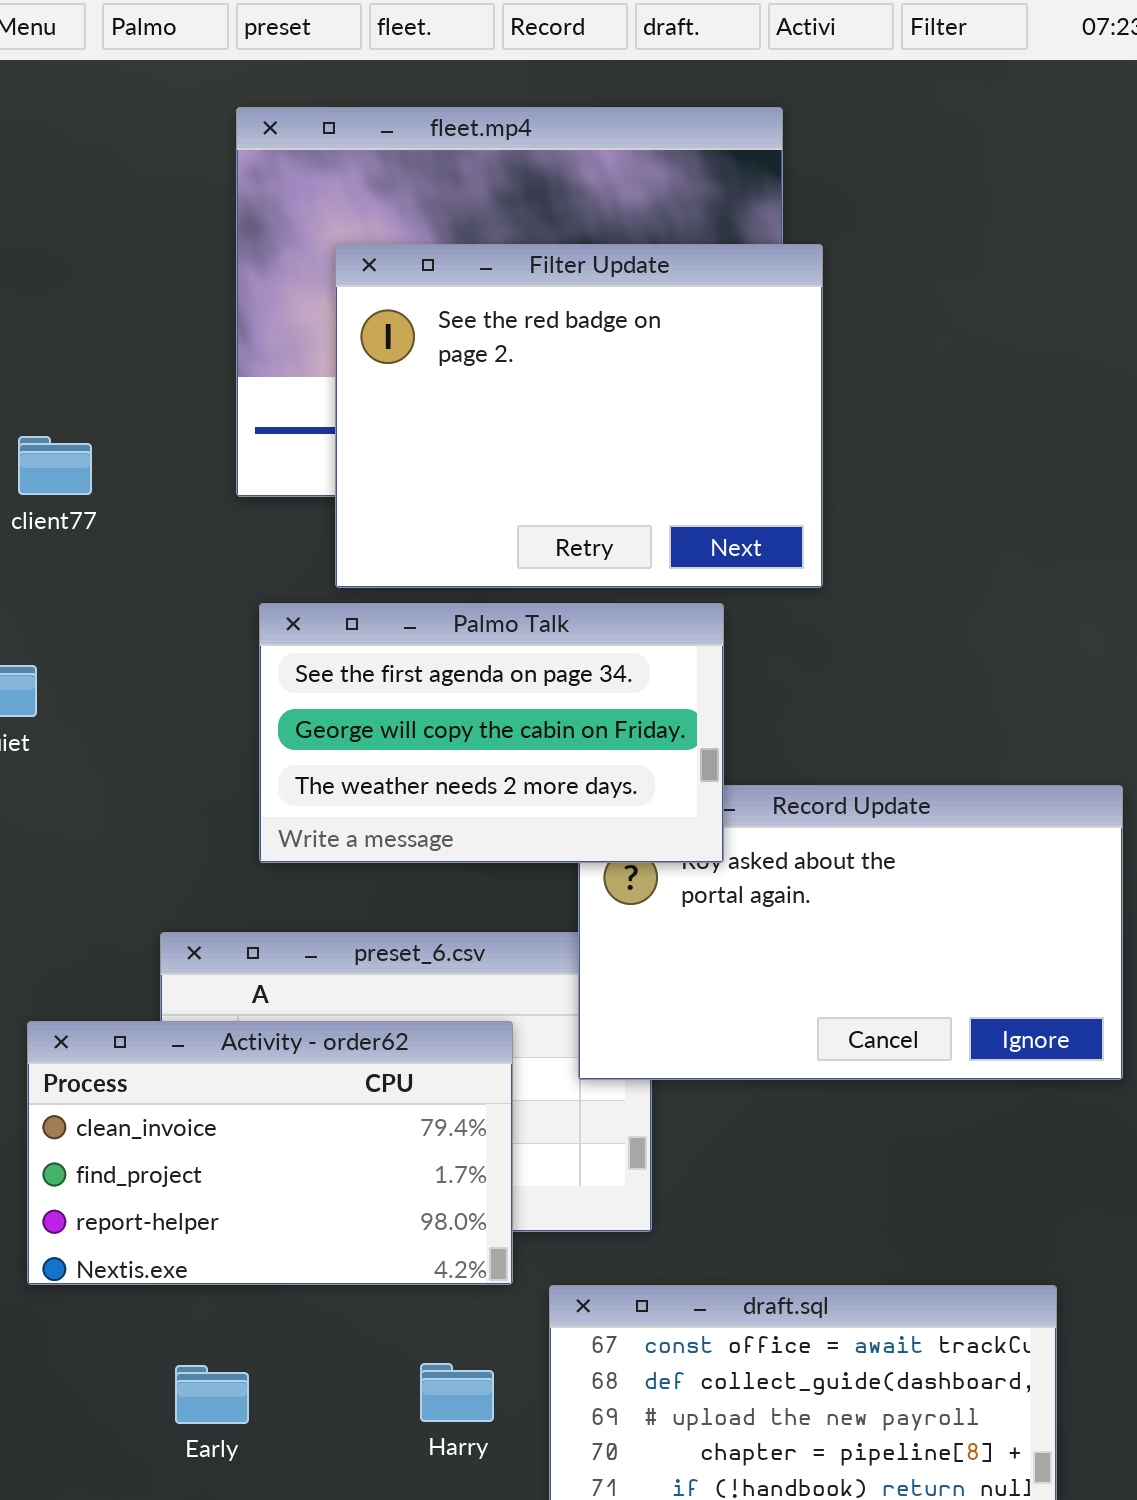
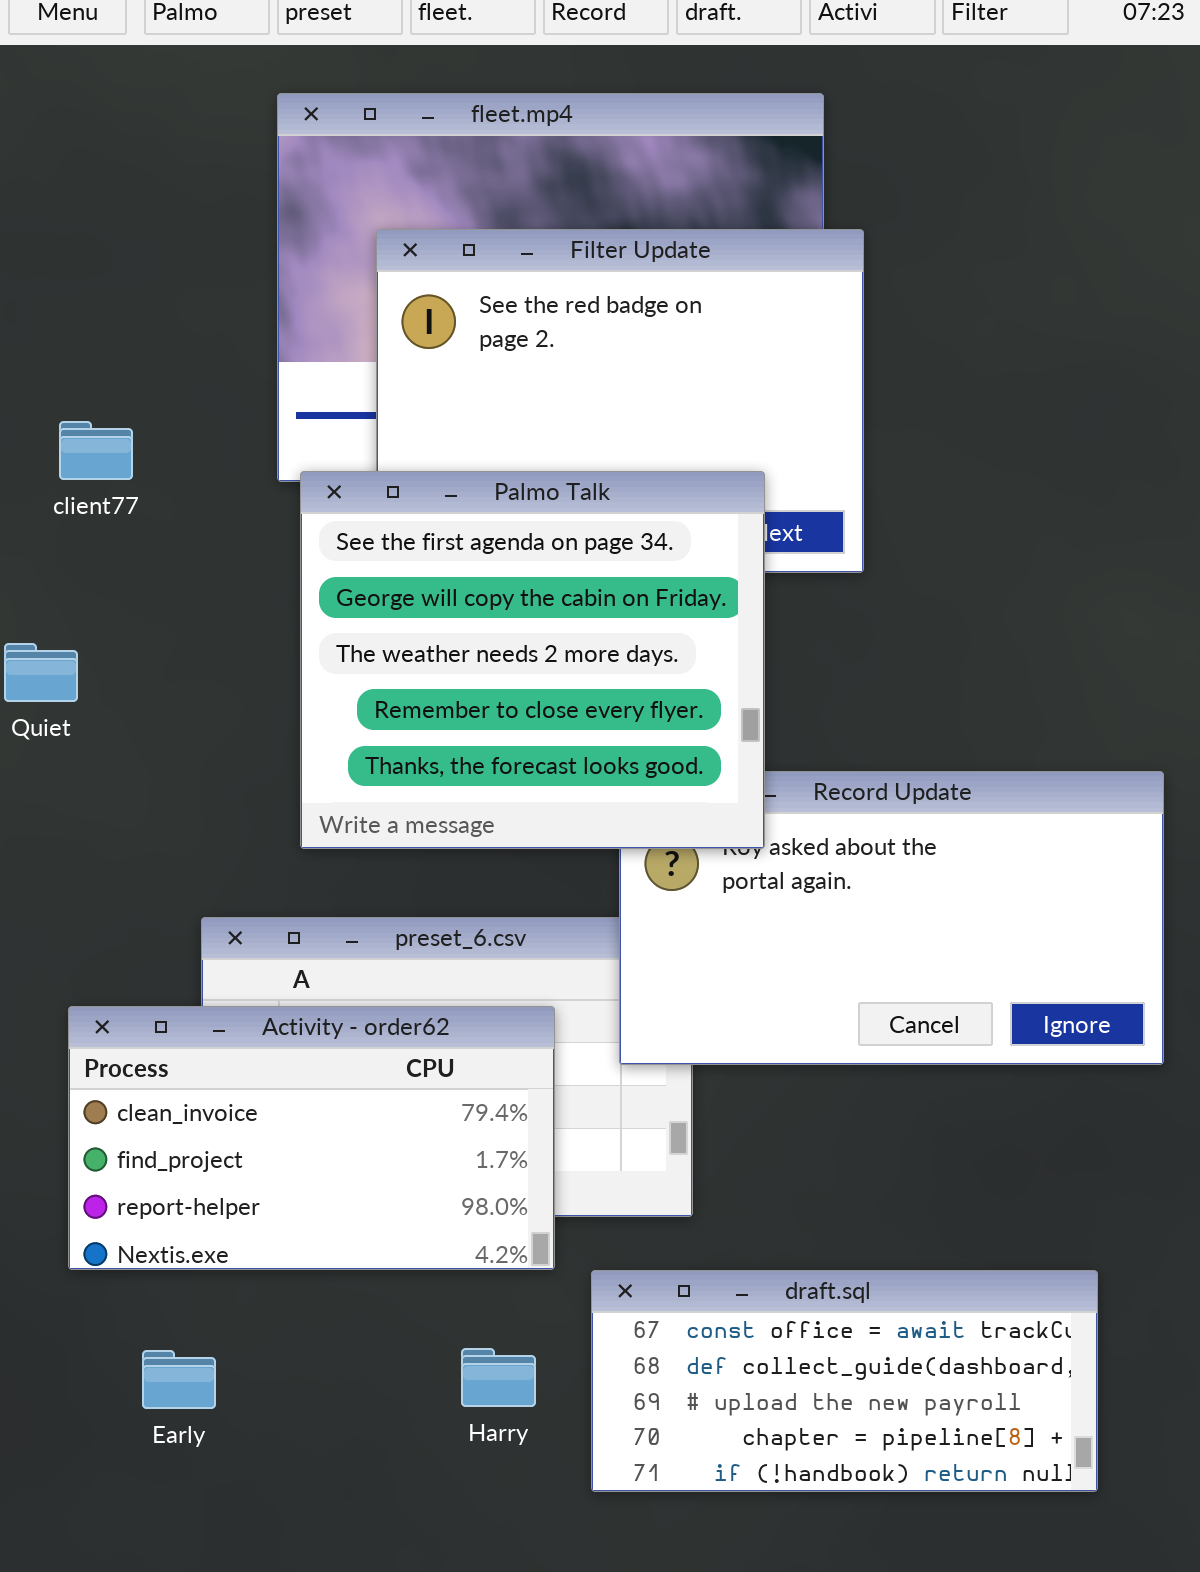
Palmo Talk: [259,603,724,863] -> [300,471,765,849], resized
Early: [175,1365,249,1424] -> [142,1350,216,1409], moved

